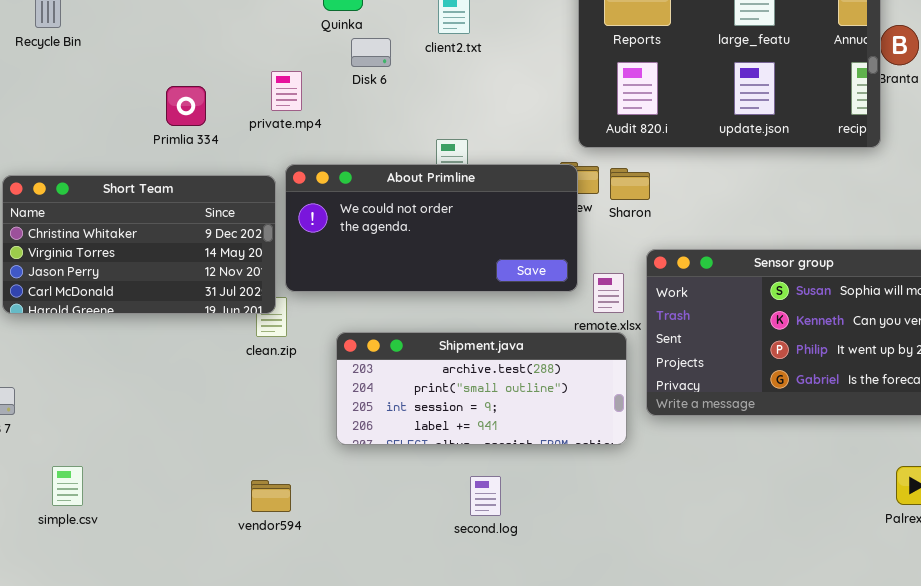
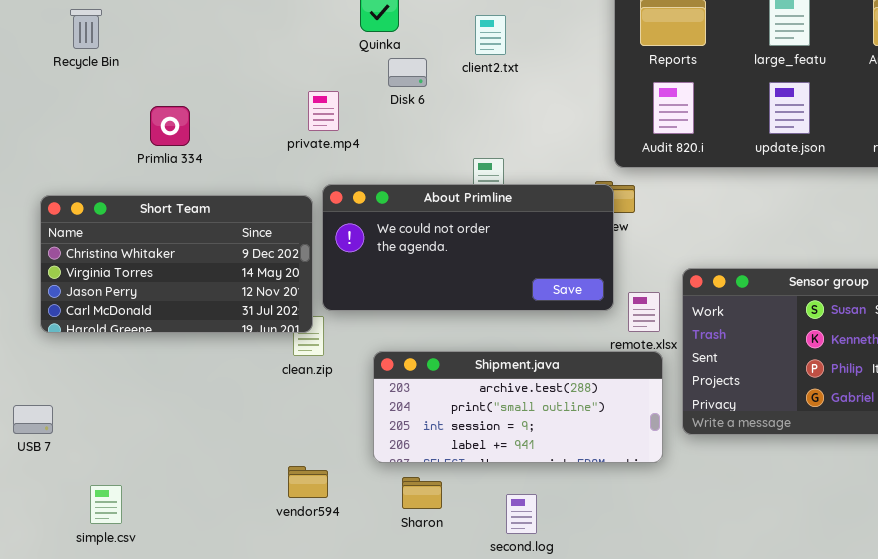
Primlia 334: [166,86,206,126] -> [150,106,190,146], moved
Sharon: [610,168,650,200] -> [402,477,442,509], moved
vendor594: [251,480,291,512] -> [288,466,328,498], moved

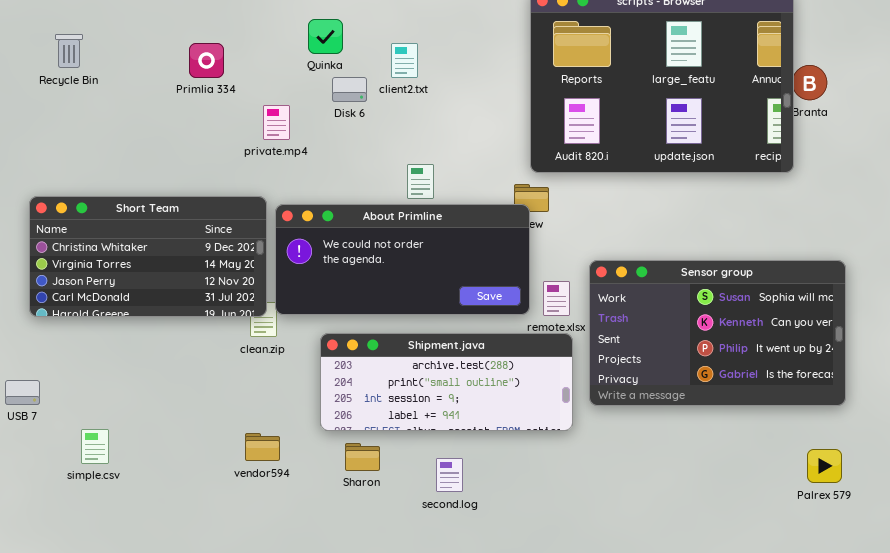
client2.txt: [475,15,506,55] -> [391,43,418,78], moved
Primlia 334: [150,106,190,146] -> [189,43,224,78], moved
About Primline: [322,184,614,311] -> [275,204,530,315], moved
simple.csv: [90,485,122,524] -> [81,429,109,464], moved

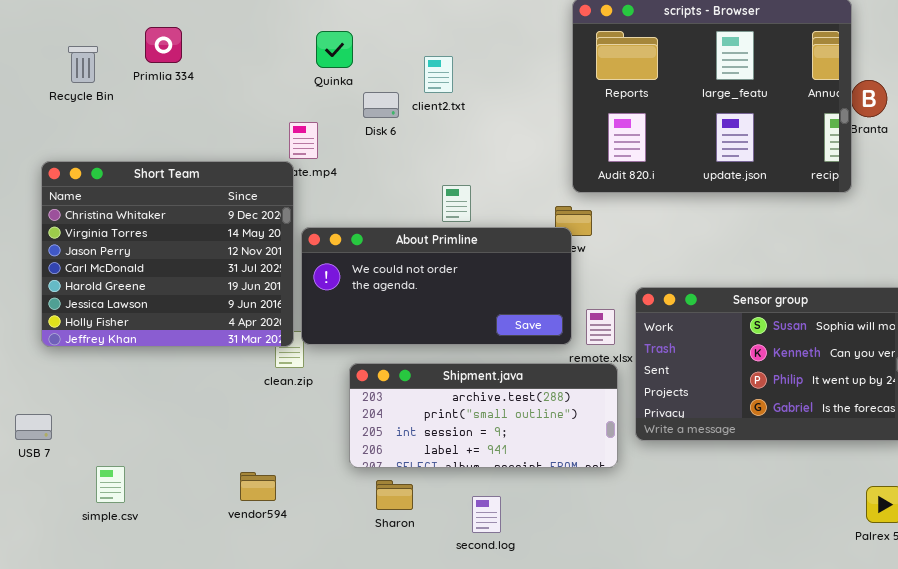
Quinka: [308,19,343,54] -> [316,31,353,68], moved
Primlia 334: [189,43,224,78] -> [145,27,182,63], moved
Short Team: [29,196,267,317] -> [41,161,294,347], resized
vendor594: [245,433,280,461] -> [240,472,276,501], moved

